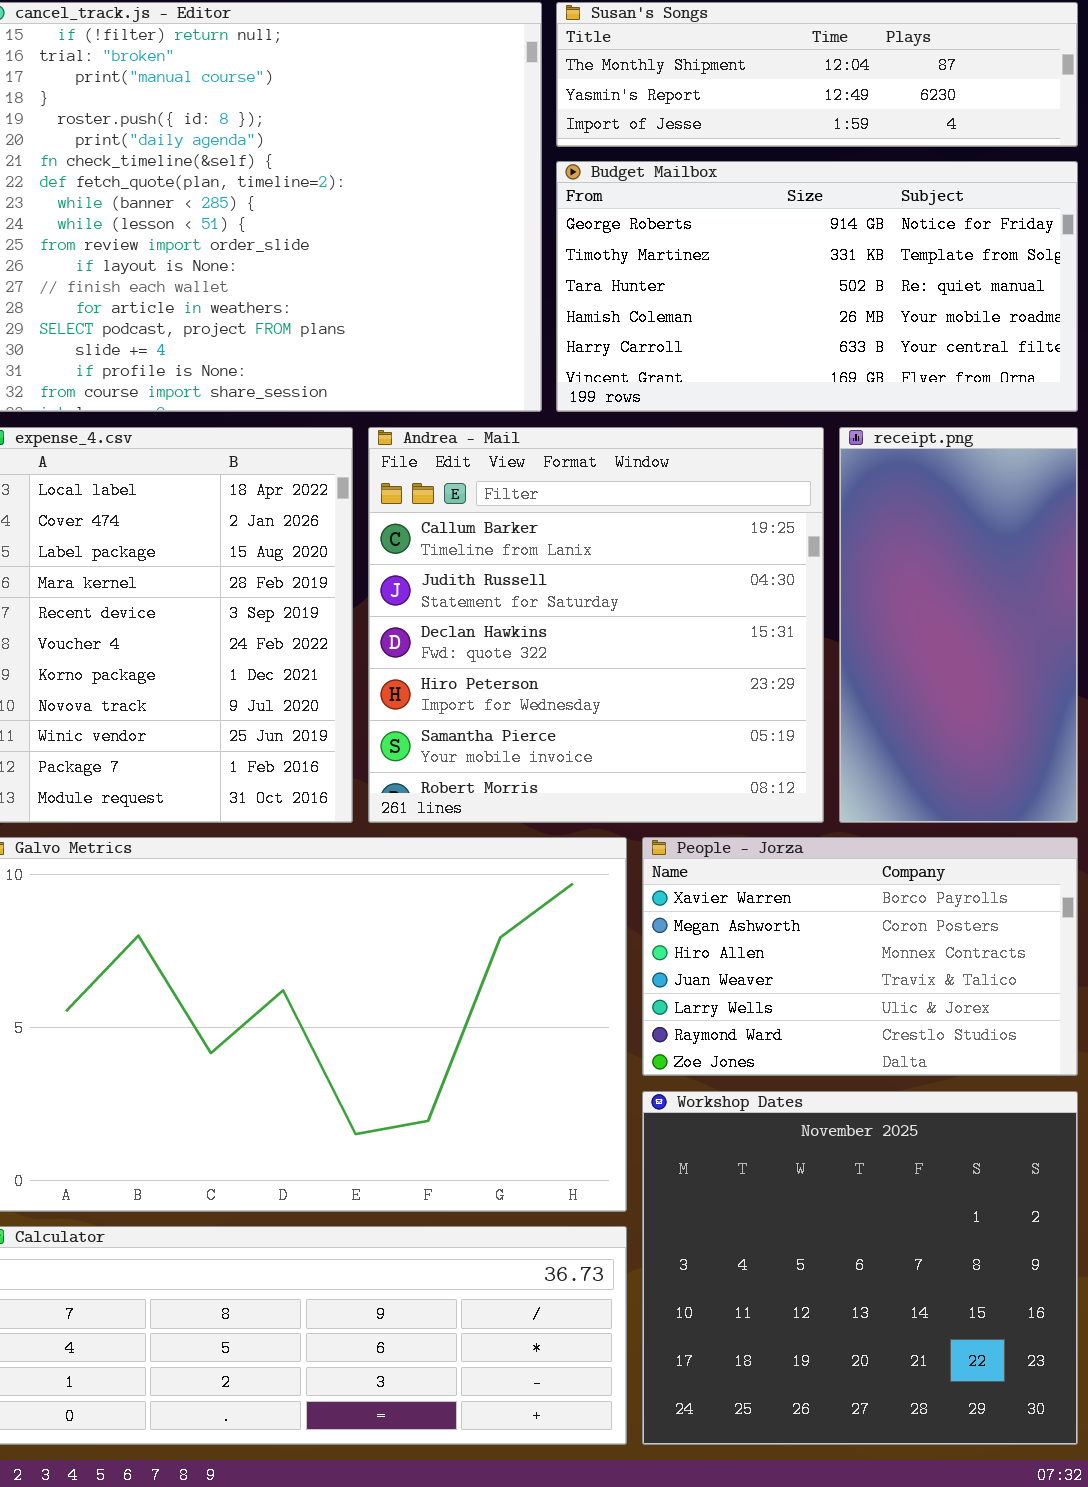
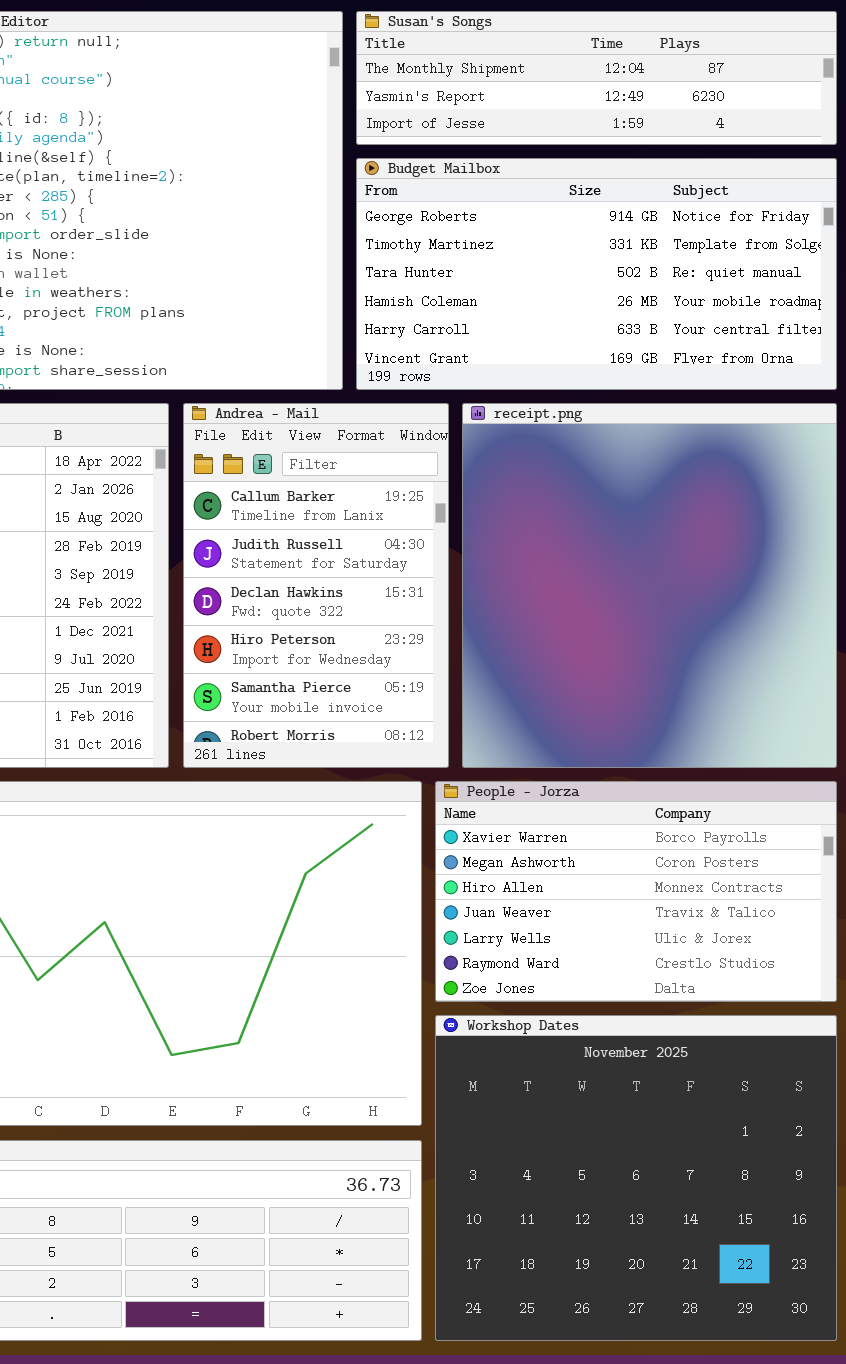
Andrea - Mail: [368,427,824,823] -> [183,403,449,768], resized
receipt.png: [839,427,1078,823] -> [462,403,837,768], resized

